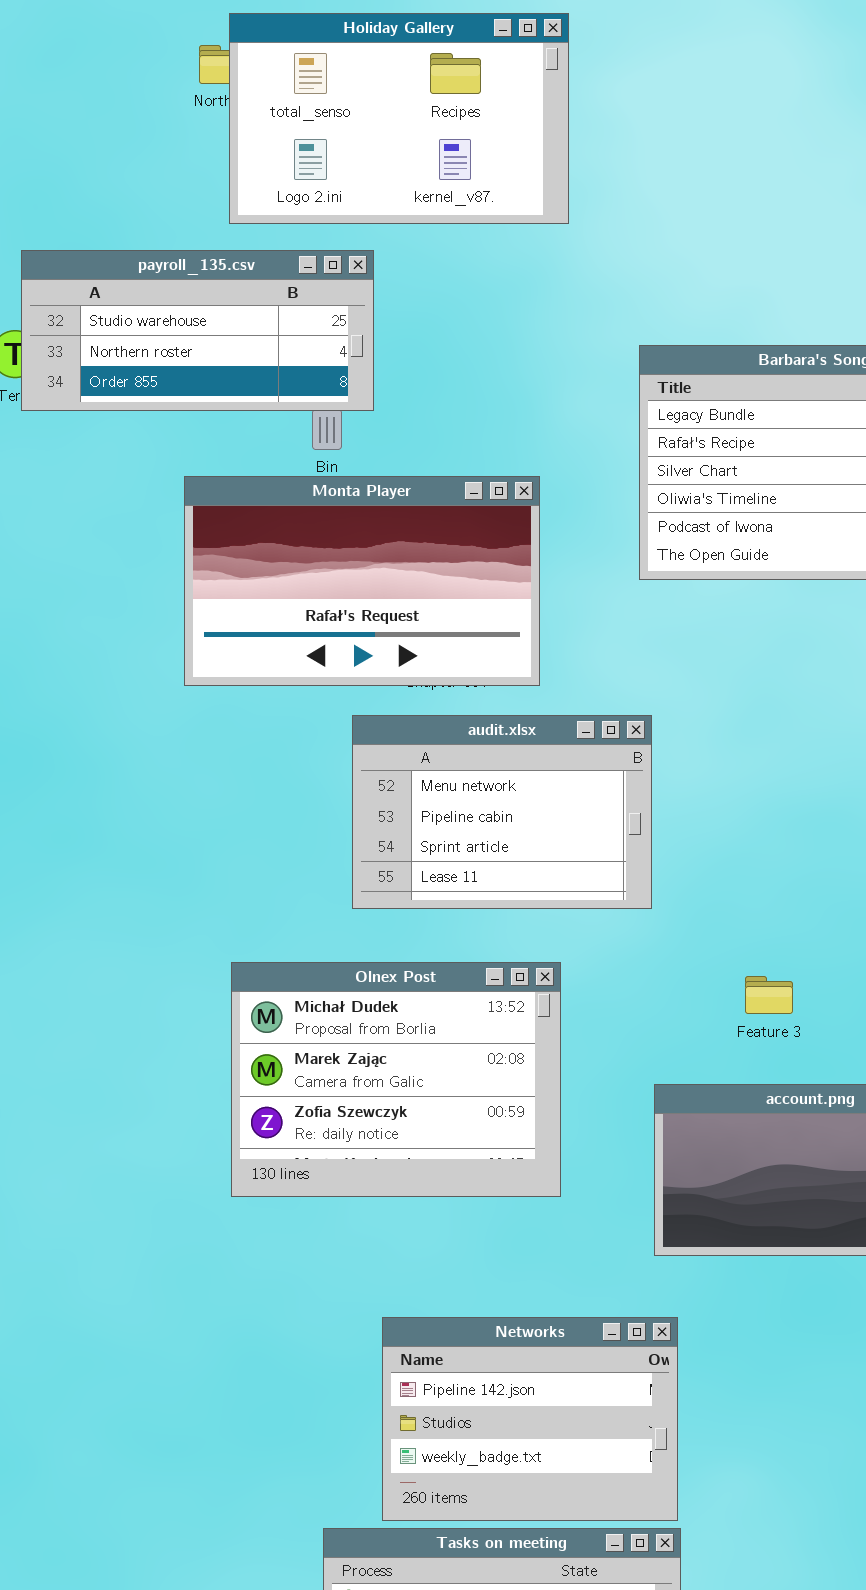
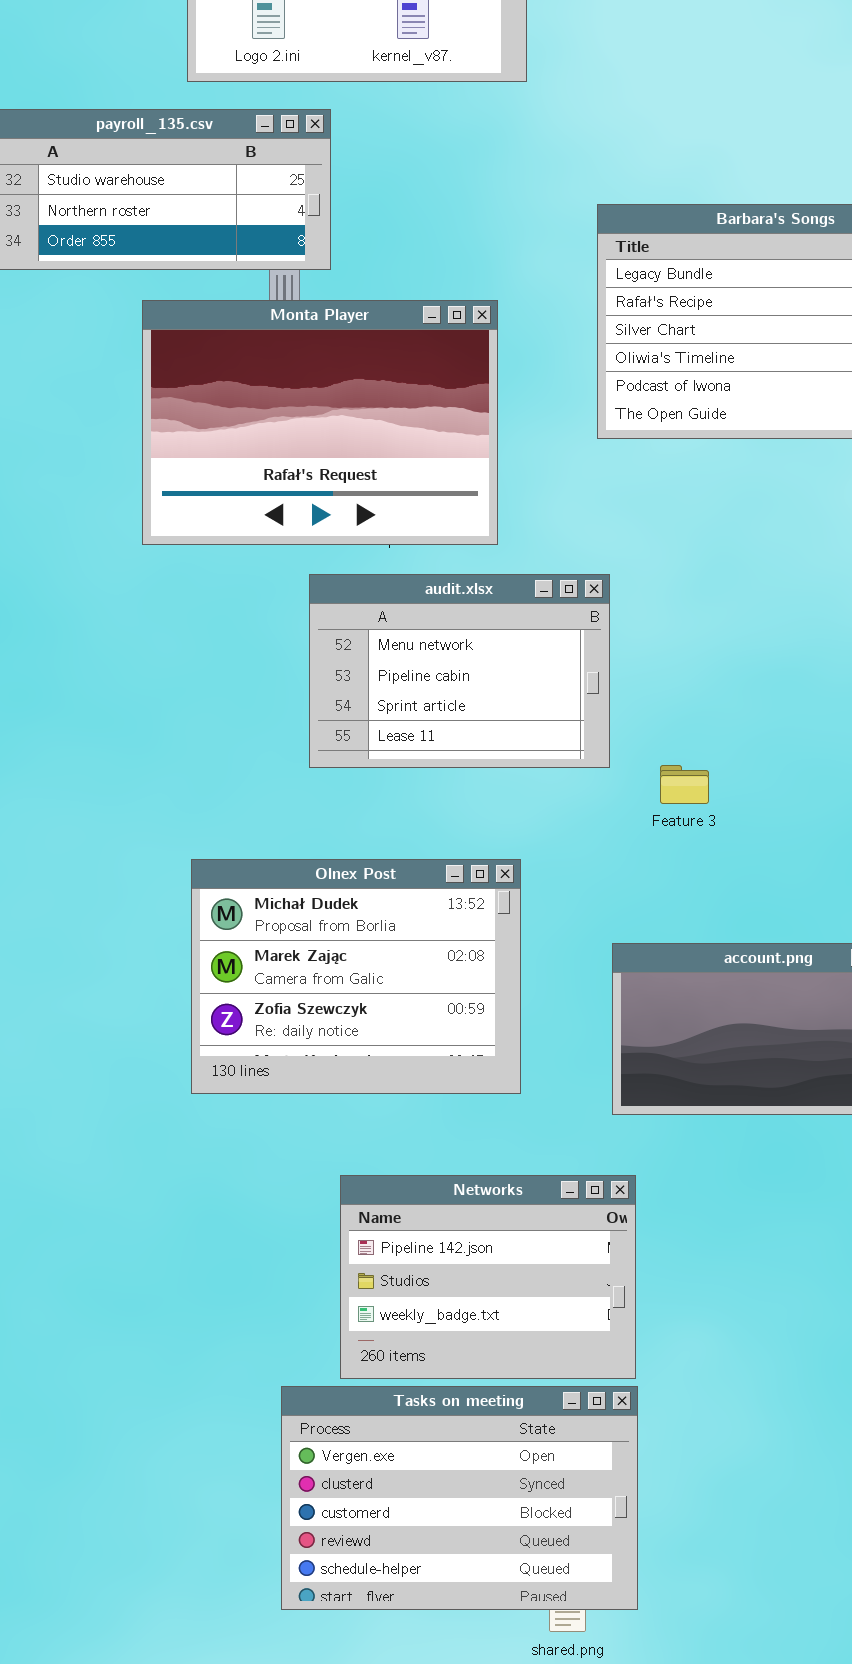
Monta Player: [184,476,540,686] -> [142,300,498,545], resized
Olnex Post: [231,962,561,1197] -> [191,859,521,1094], moved
Feature 3: [745,976,793,1014] -> [660,765,709,804], moved

